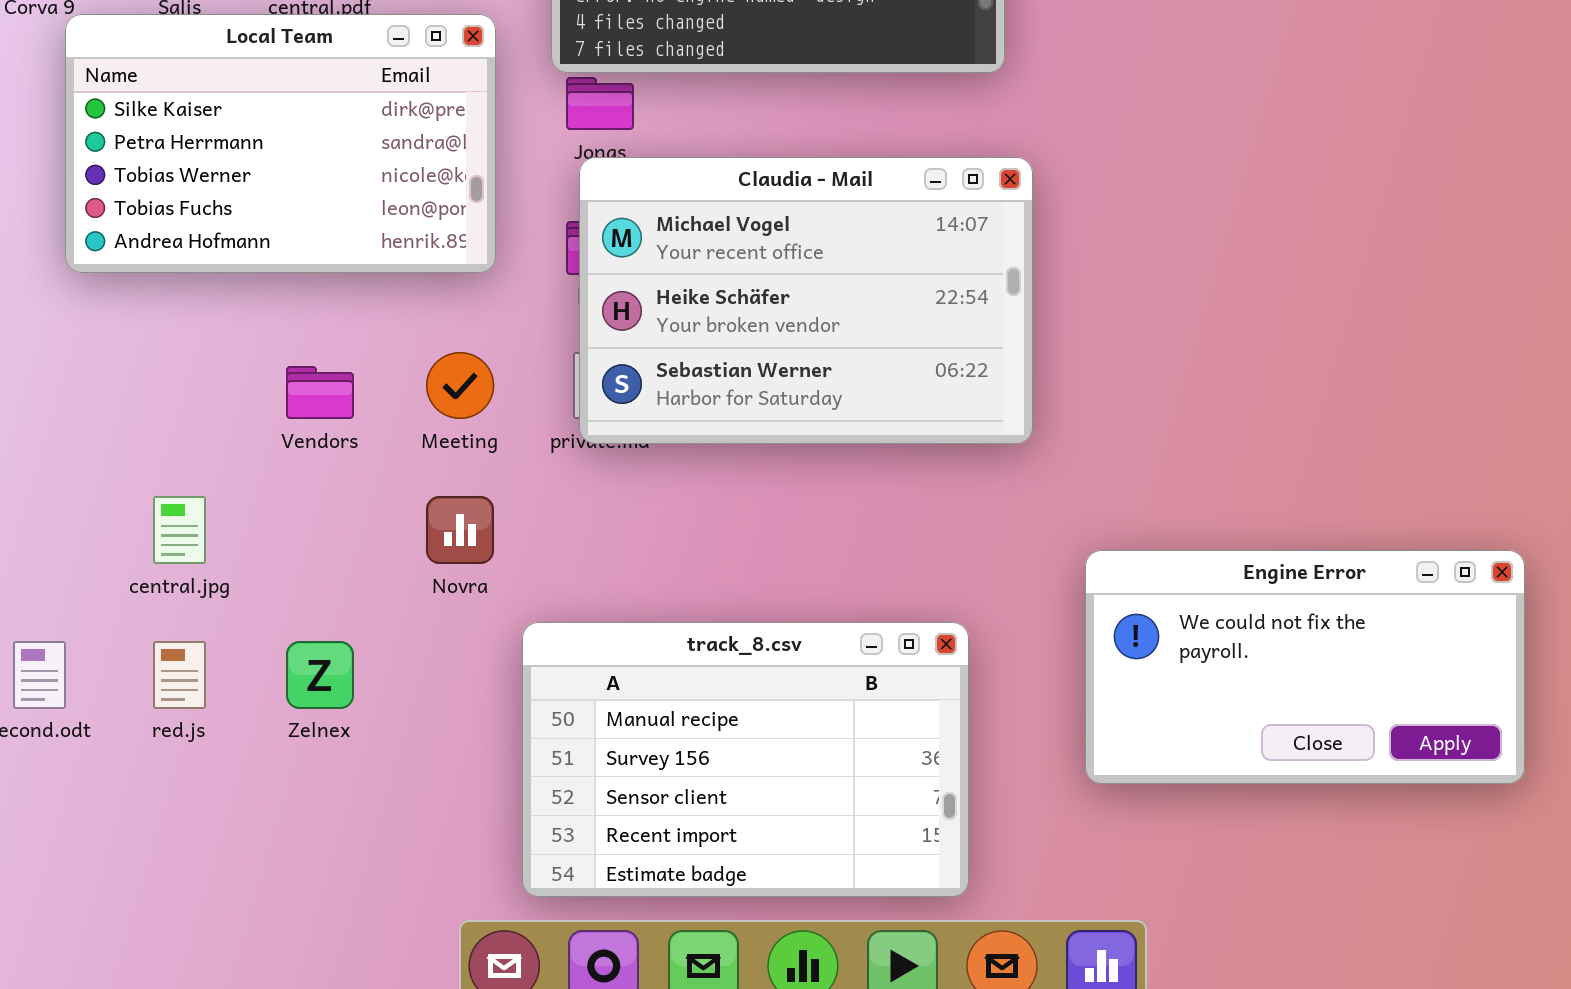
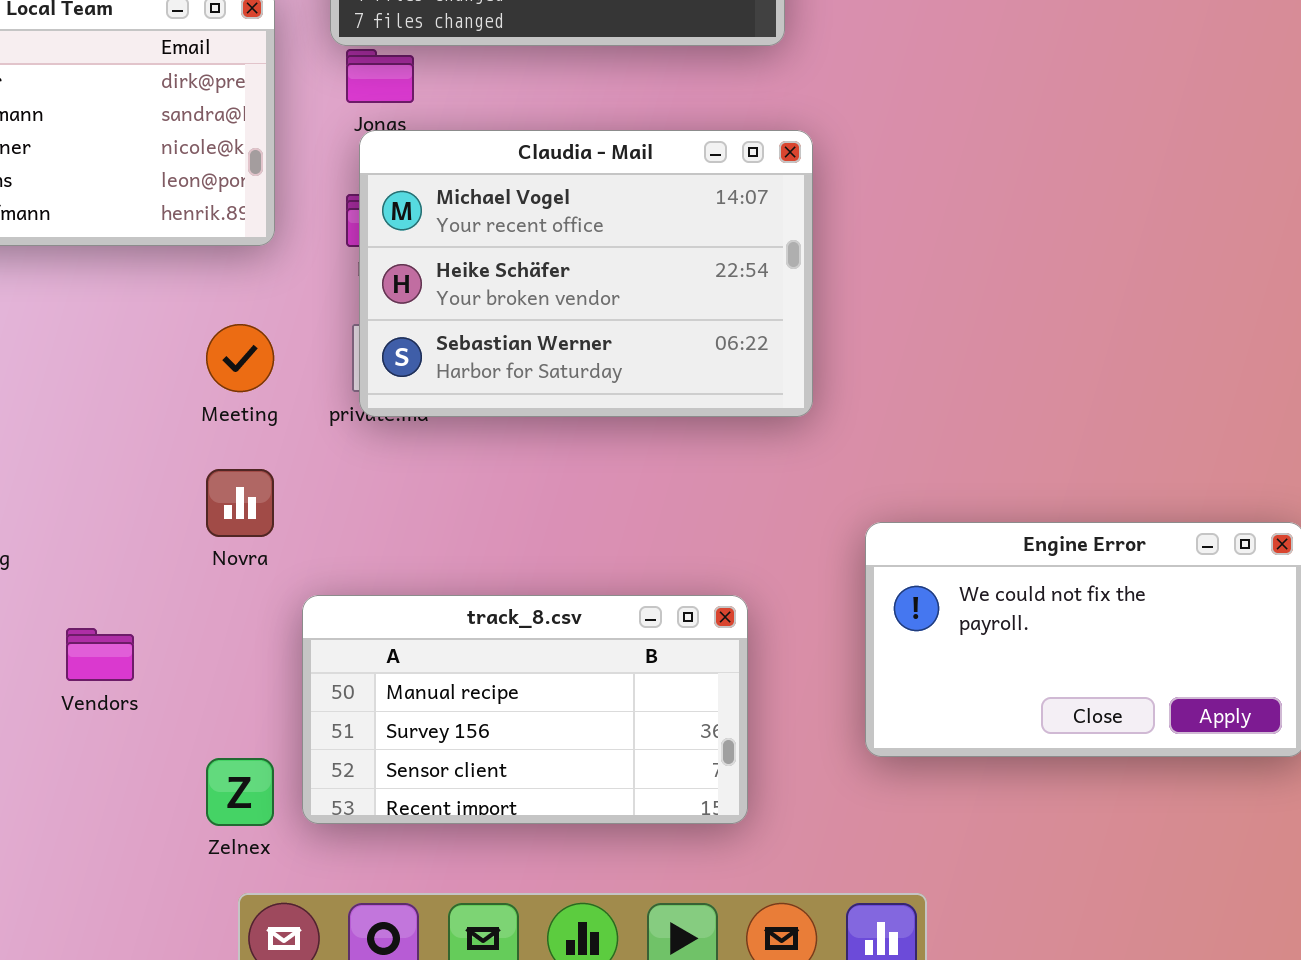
Vendors: [286,366,354,419] -> [66,628,134,681], moved
track_8.csv: [522,622,969,897] -> [302,595,748,824], resized
Zelnex: [286,641,354,709] -> [206,758,274,826], moved

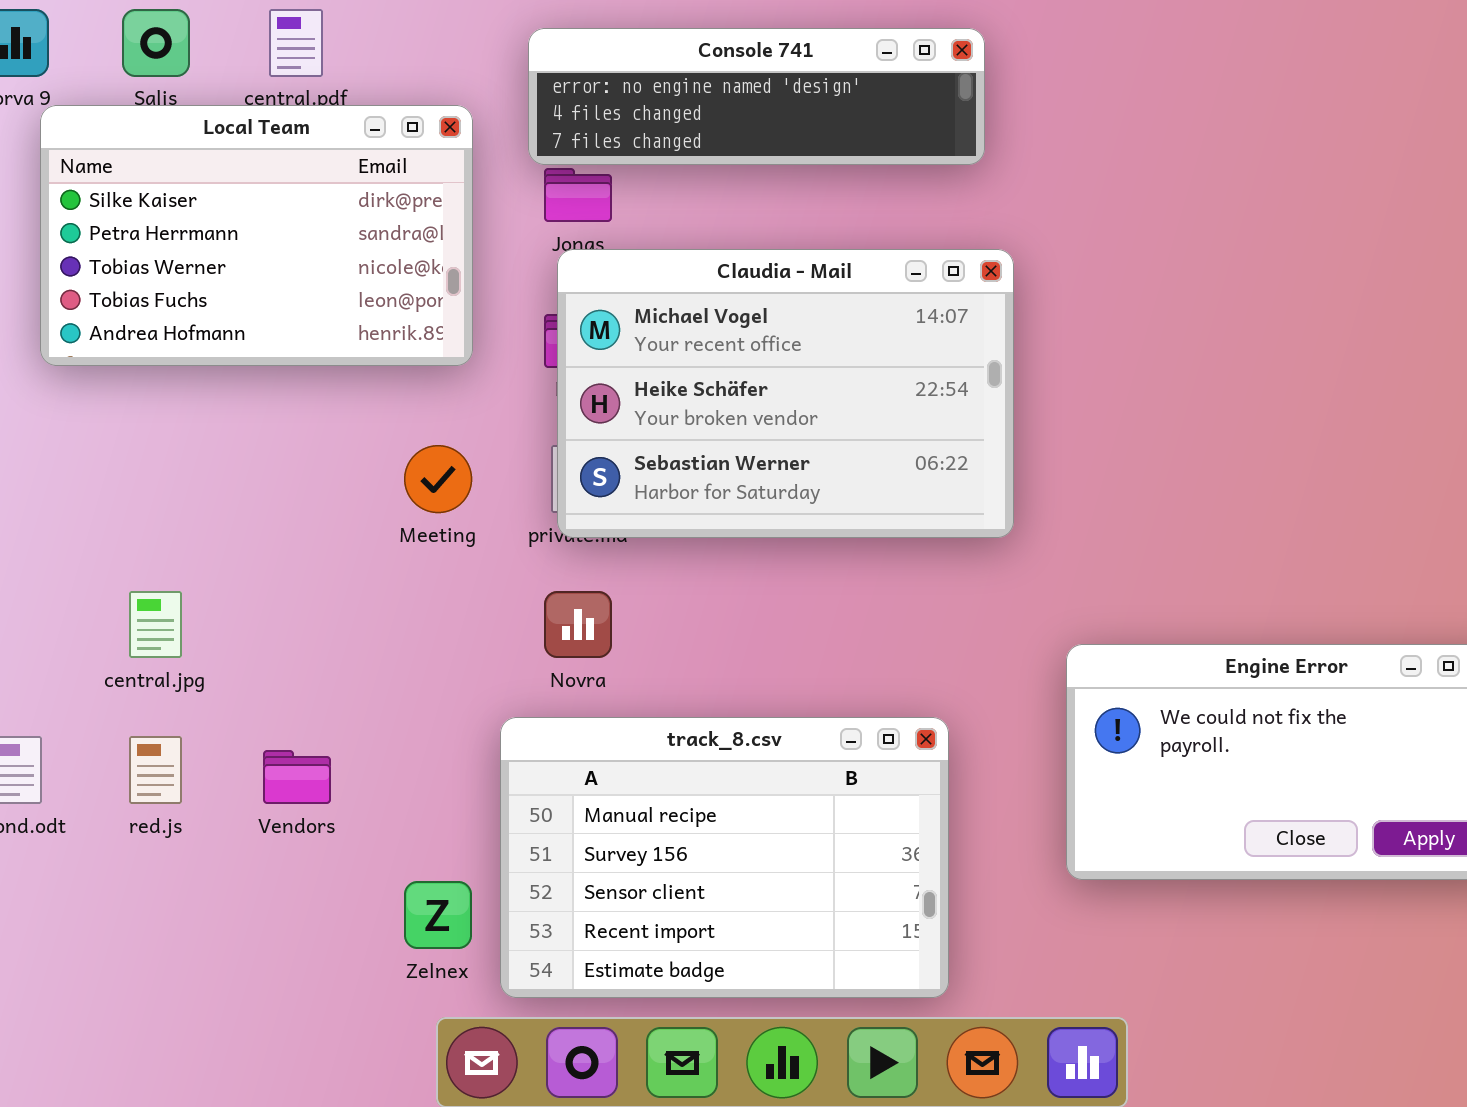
Novra: [206,469,274,537] -> [544,591,612,658], moved
track_8.csv: [302,595,748,824] -> [500,717,949,998], resized

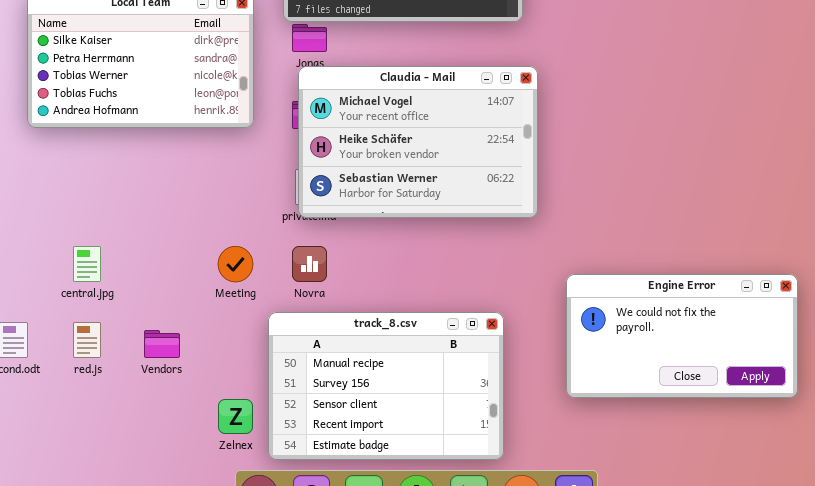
Meeting: [404,445,472,513] -> [218,246,253,282], moved

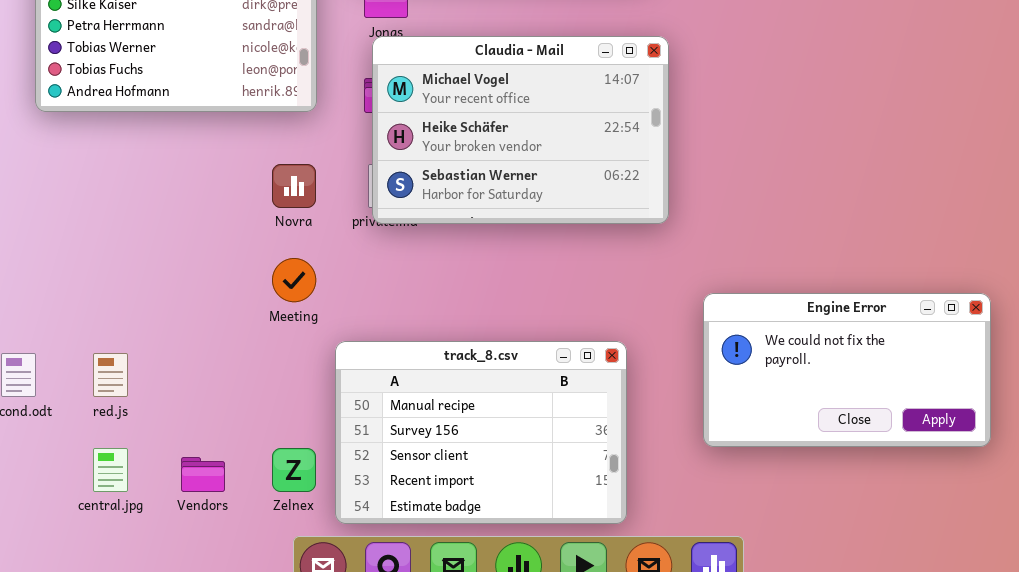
central.jpg: [73,246,101,282] -> [93,448,128,492], moved
Novra: [292,246,327,282] -> [272,164,316,208], moved
Vendors: [144,330,180,358] -> [181,457,225,492], moved

